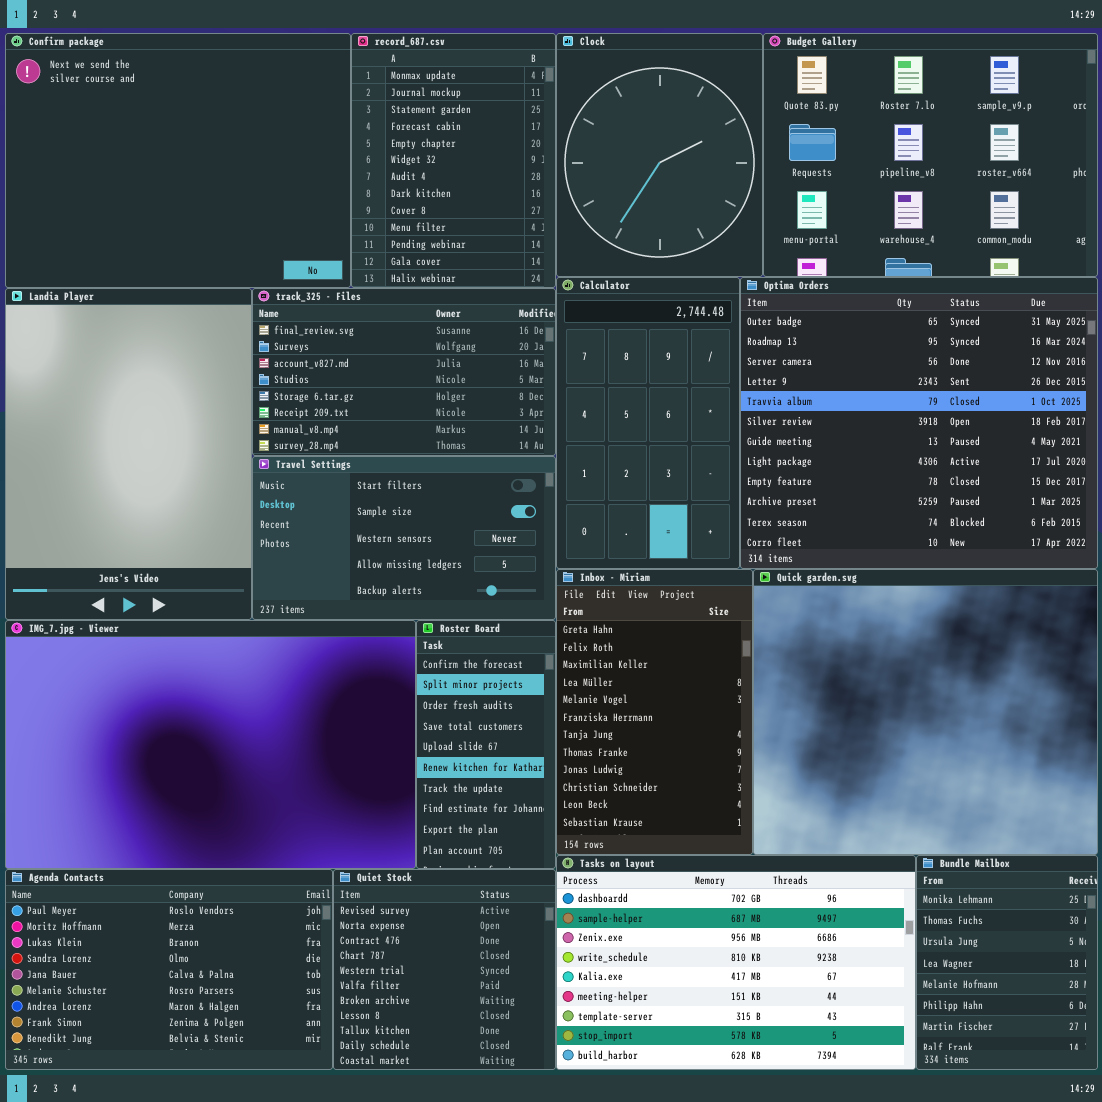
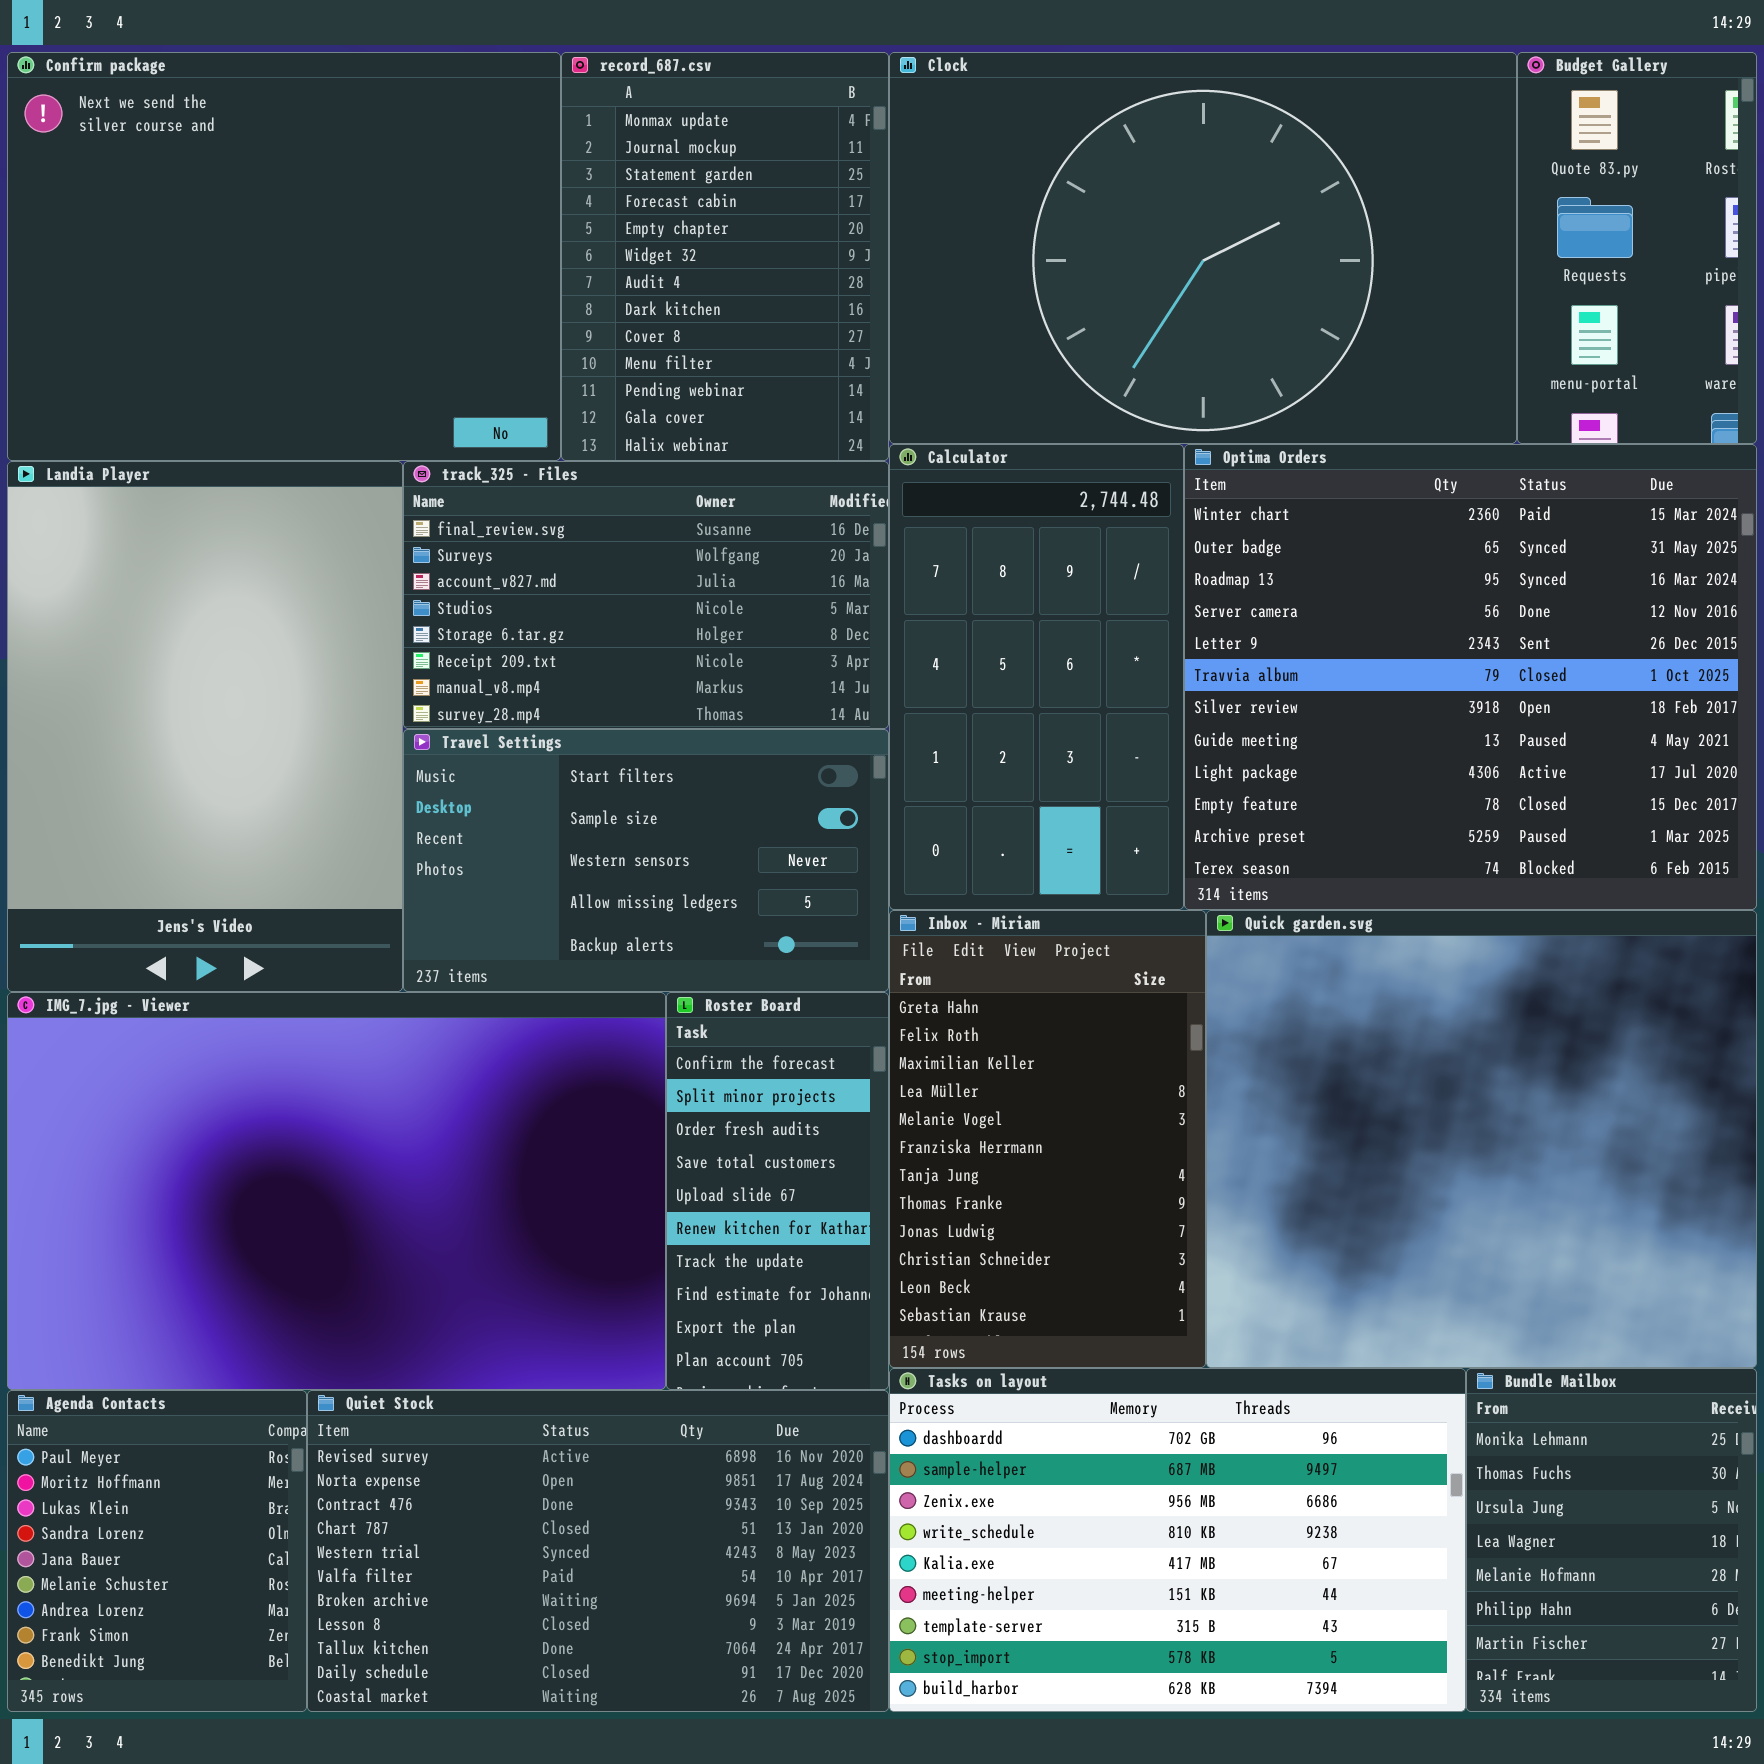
Clock: [556,33,763,277] -> [889,52,1517,444], resized
Budget Gallery: [763,33,1098,277] -> [1517,52,1757,444], resized
Optima Orders: [740,277,1098,569] -> [1184,444,1757,910], scrolled up 1 row
Agenda Contacts: [5,869,333,1070] -> [7,1390,307,1712], resized
Quiet Stock: [333,869,556,1070] -> [307,1390,889,1712], resized

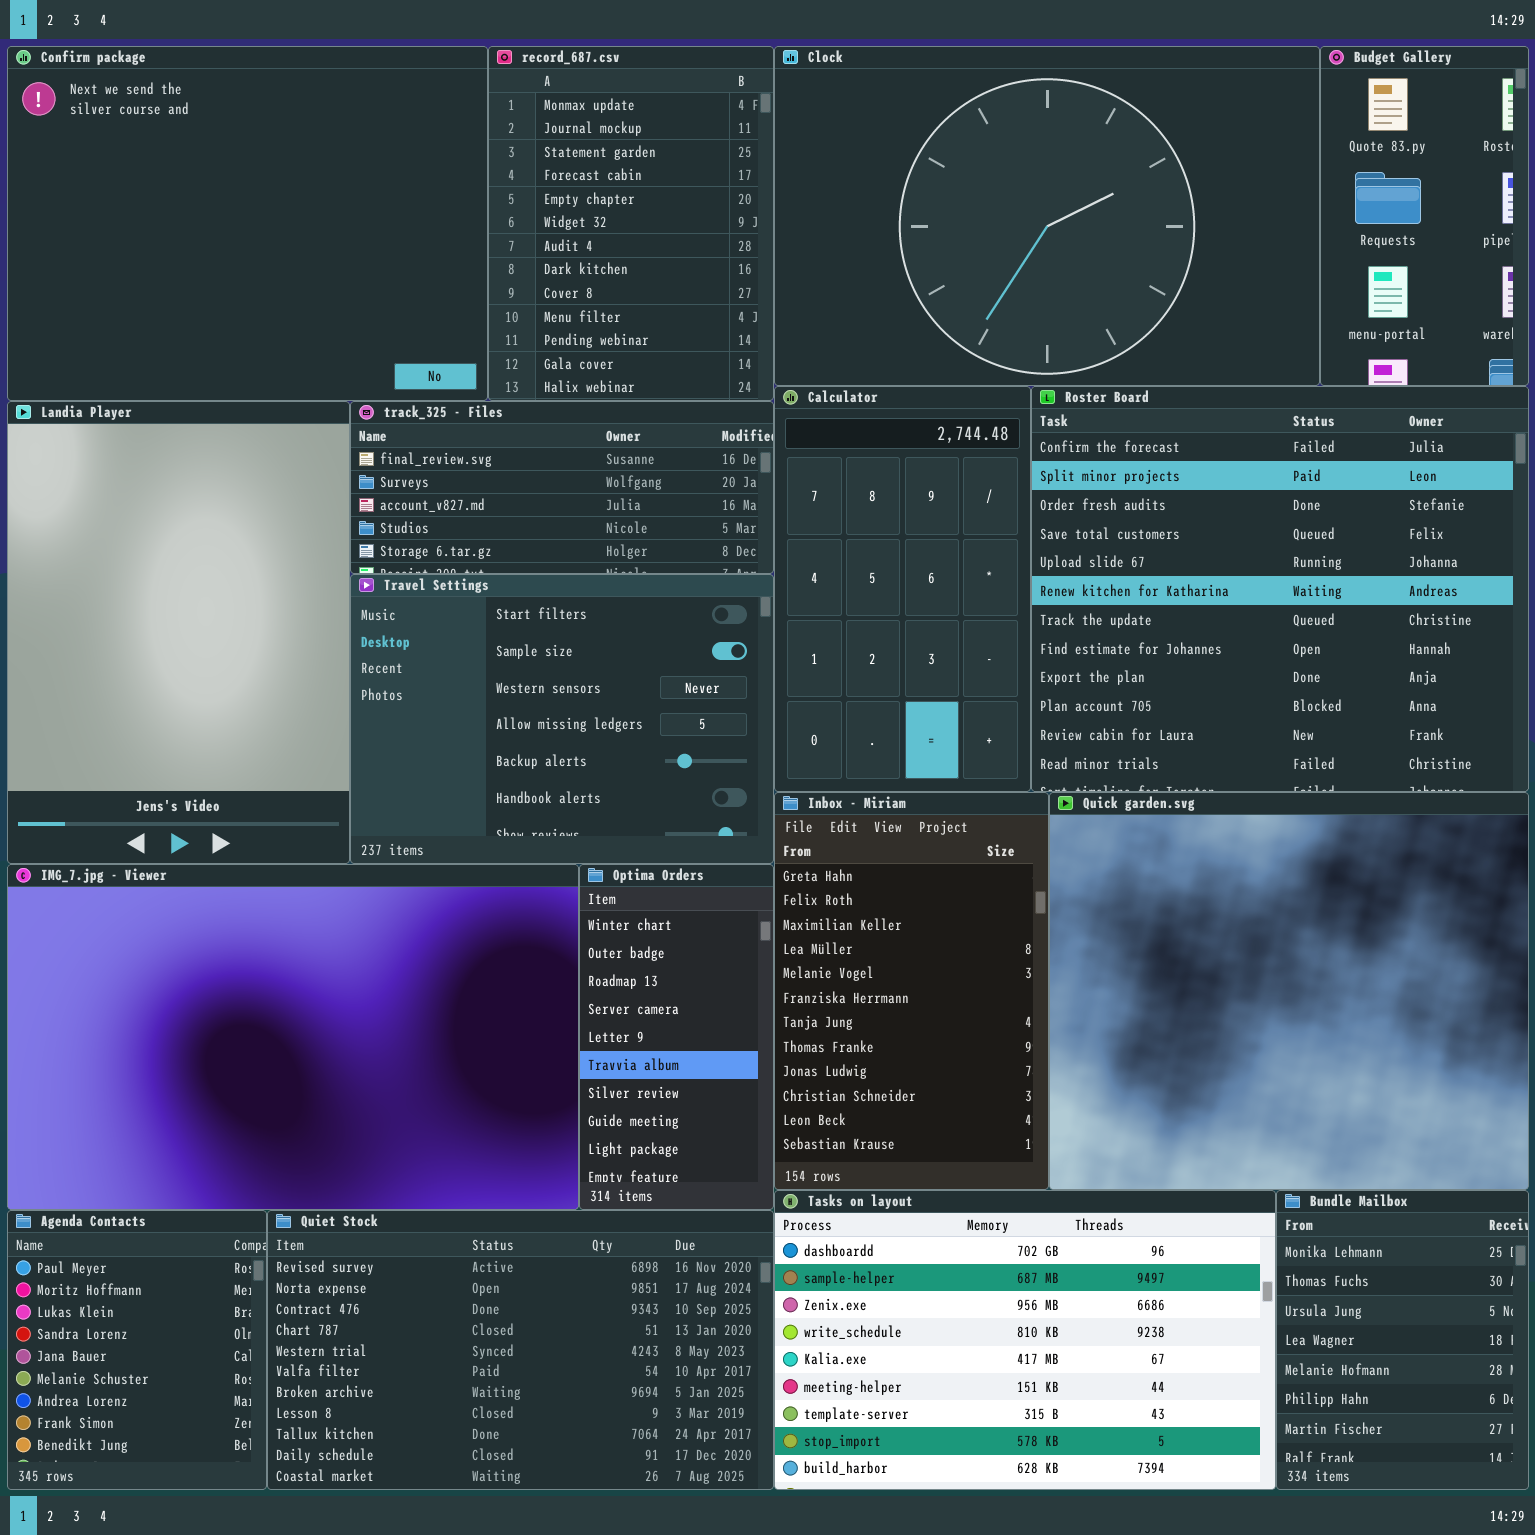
Optima Orders: [1184,444,1757,910] -> [579,864,774,1210], moved, resized
track_325 - Files: [403,461,889,729] -> [350,401,774,574], resized
Travel Settings: [403,729,889,992] -> [350,574,774,864], resized
Roster Board: [666,992,889,1390] -> [1031,386,1529,792], moved, resized

